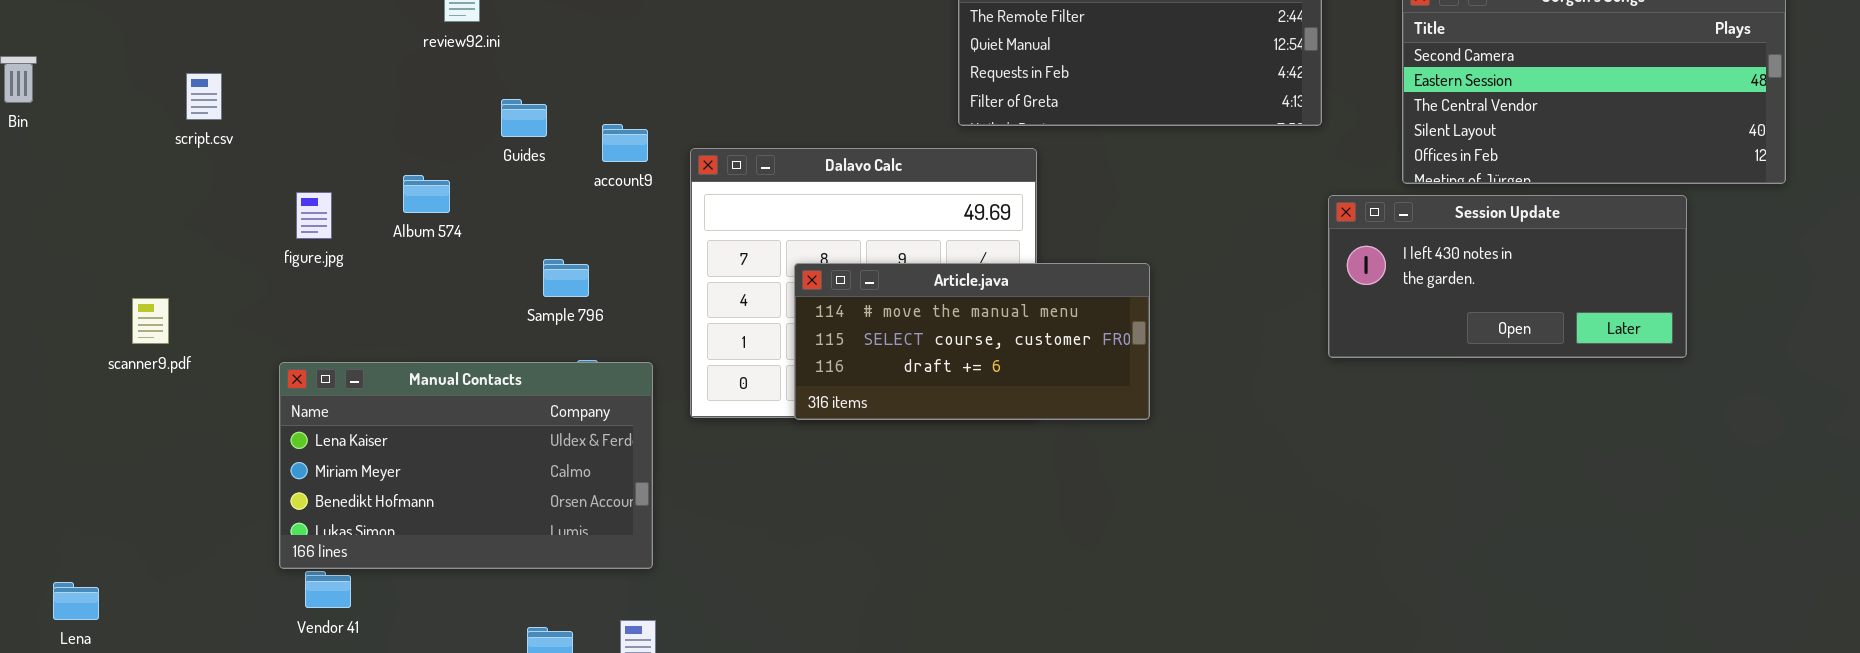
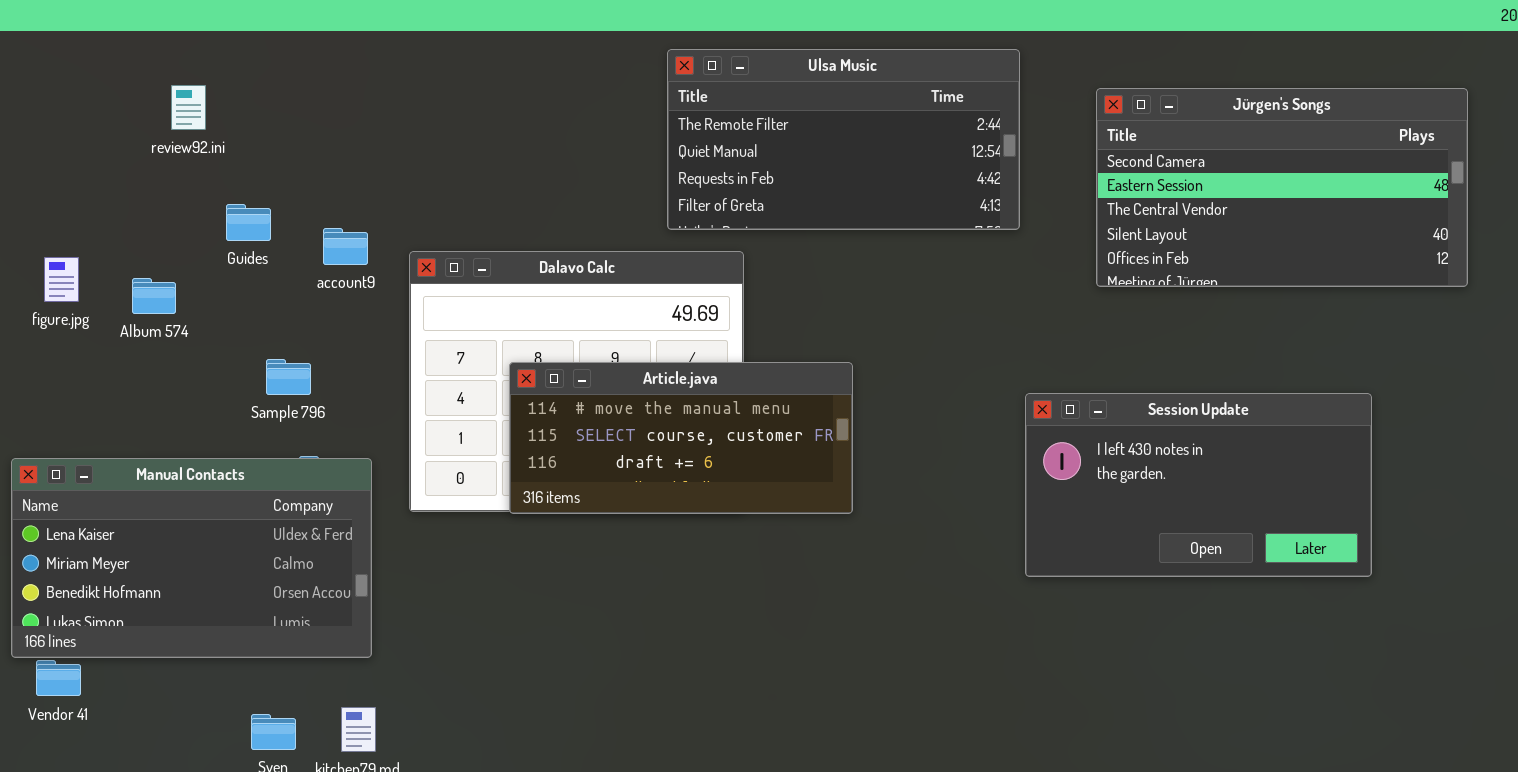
figure.jpg: [296,192,332,239] -> [44,257,79,302], moved
Session Update: [1328,195,1687,358] -> [1025,393,1372,577], moved, resized

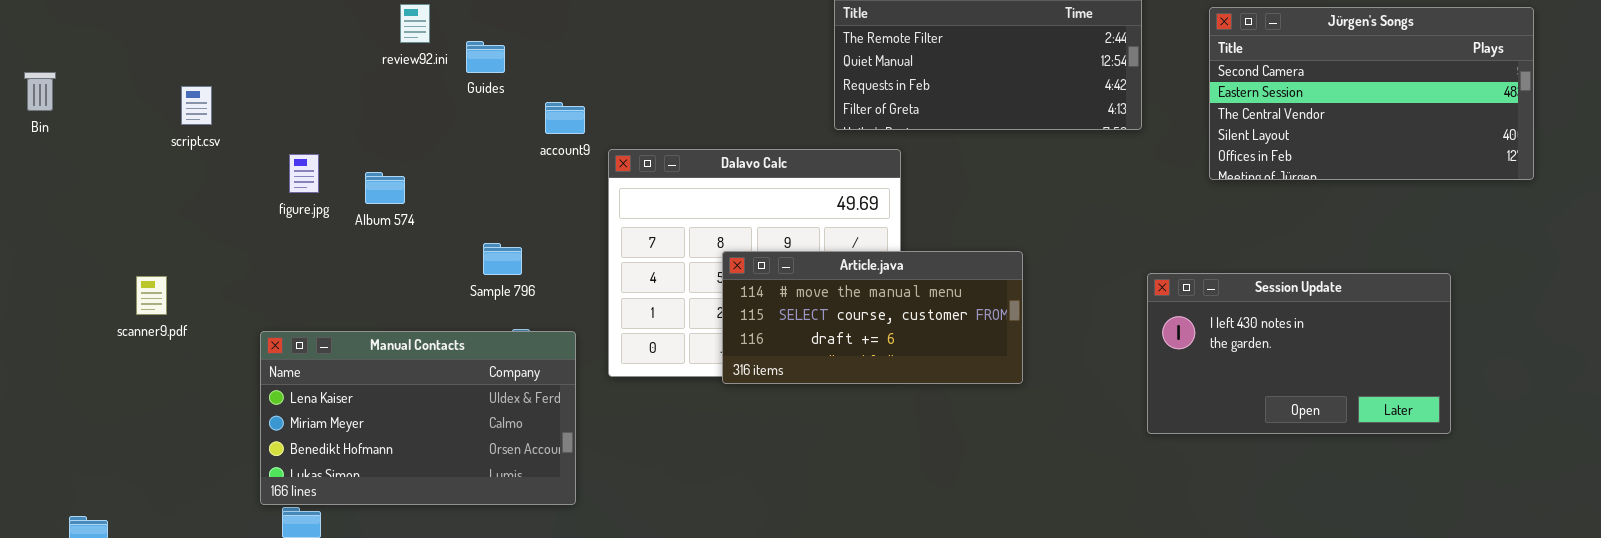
Guides: [226,204,271,241] -> [466,41,505,73], moved
account9: [323,228,368,265] -> [545,102,585,134], moved
Article.java: [509,362,853,514] -> [722,251,1023,384], moved

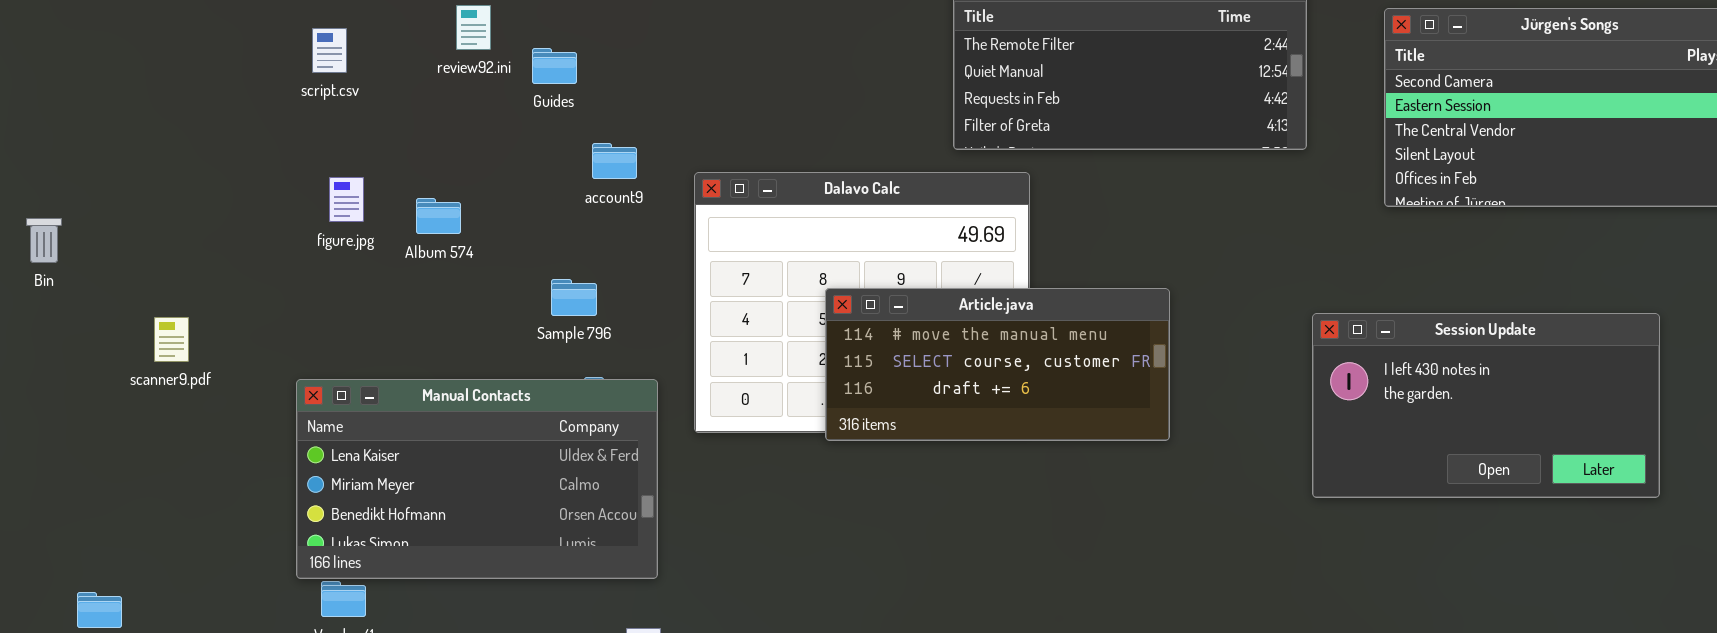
Bin: [24,72,56,111] -> [26,218,62,263], moved
script.csv: [181,86,212,125] -> [312,28,347,73], moved
account9: [545,102,585,134] -> [592,143,637,179], moved

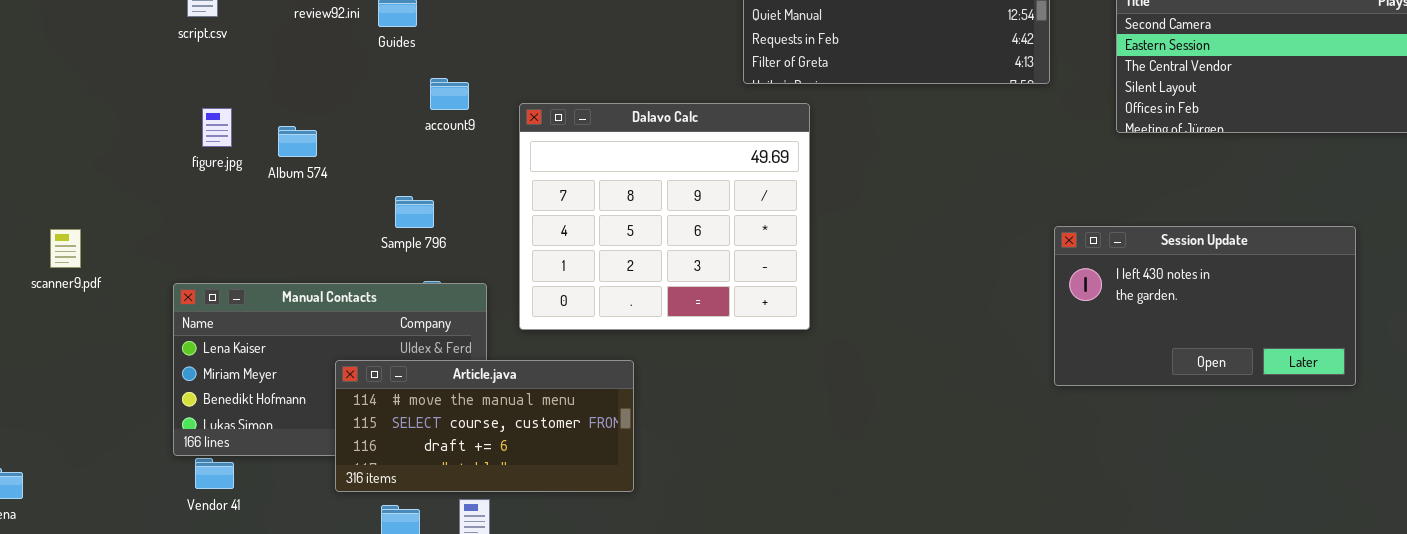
Article.java: [825,288,1170,441] -> [335,360,634,492], moved

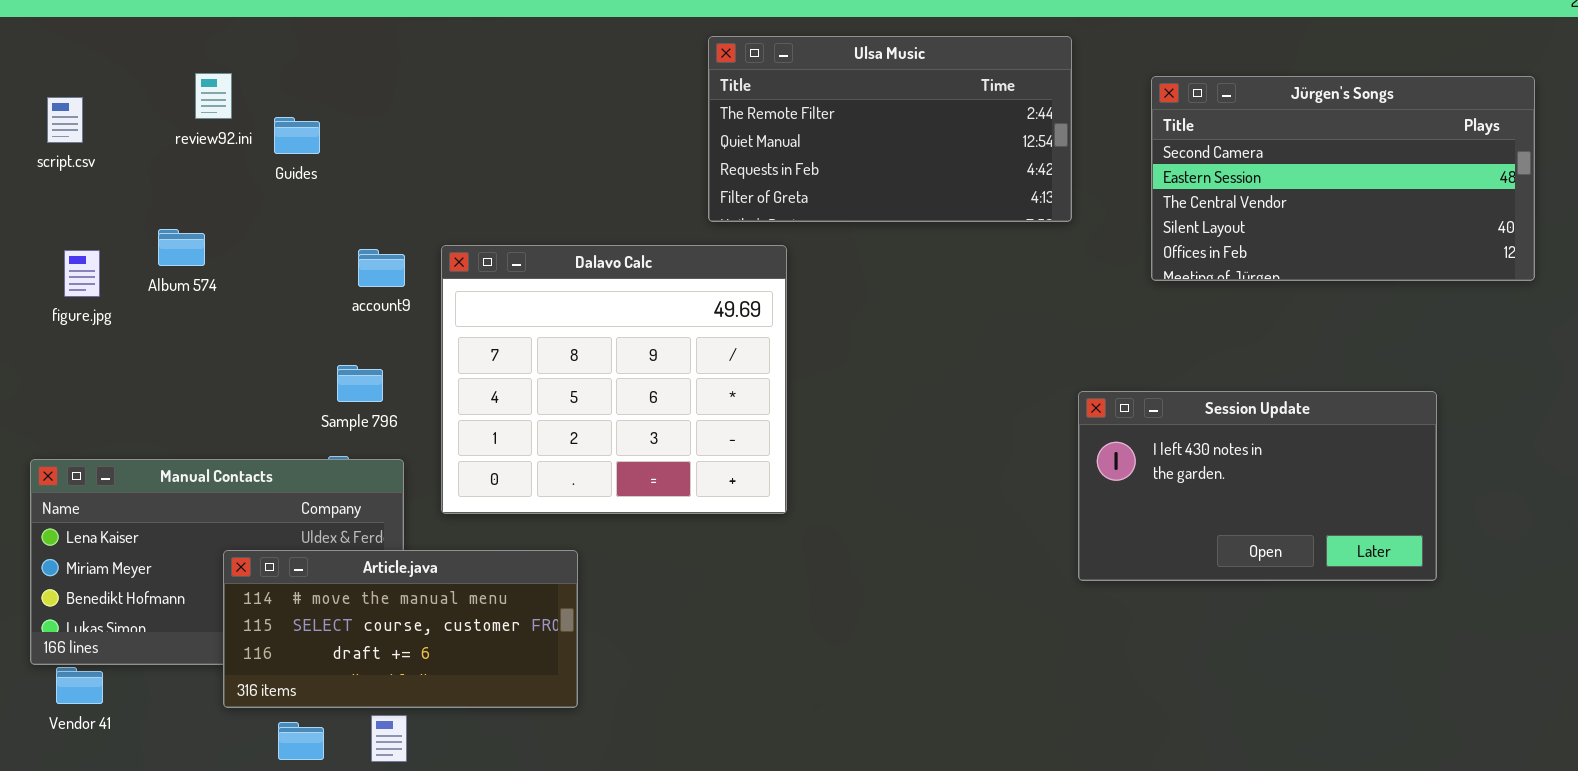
account9: [430,78,469,110] -> [358,249,405,287], moved
Album 574: [278,126,317,157] -> [158,229,205,266], moved
Sample 796: [395,196,434,228] -> [337,365,383,402], moved

